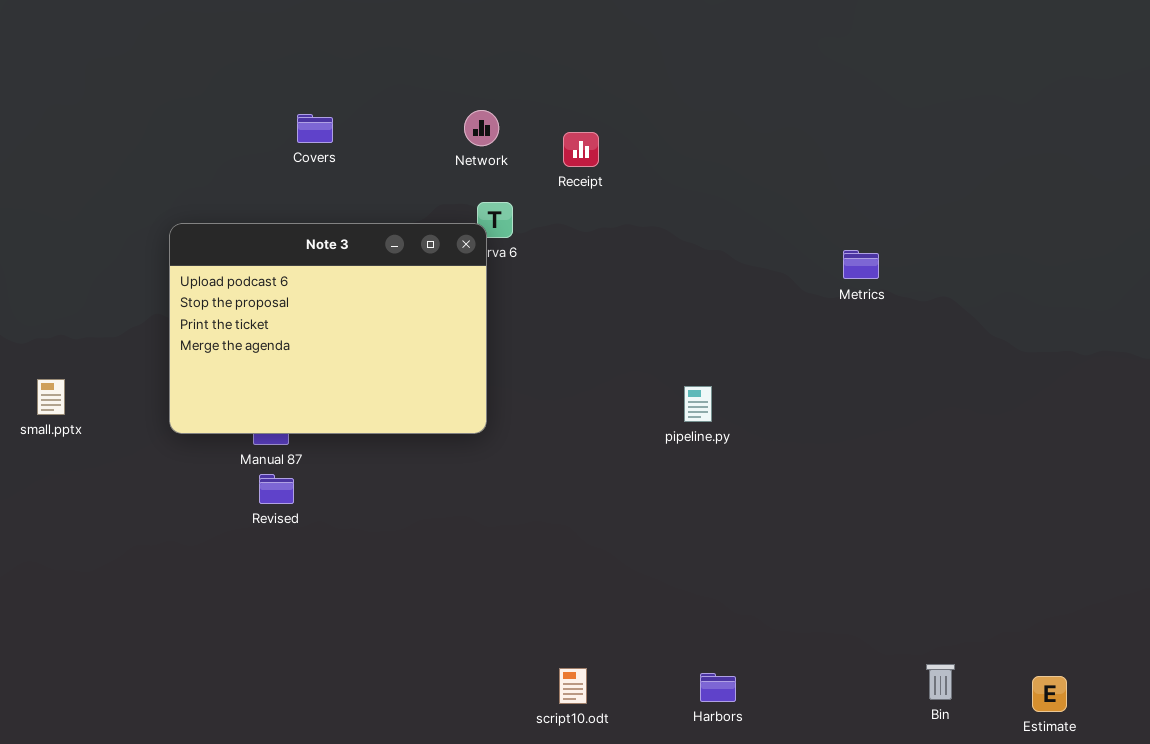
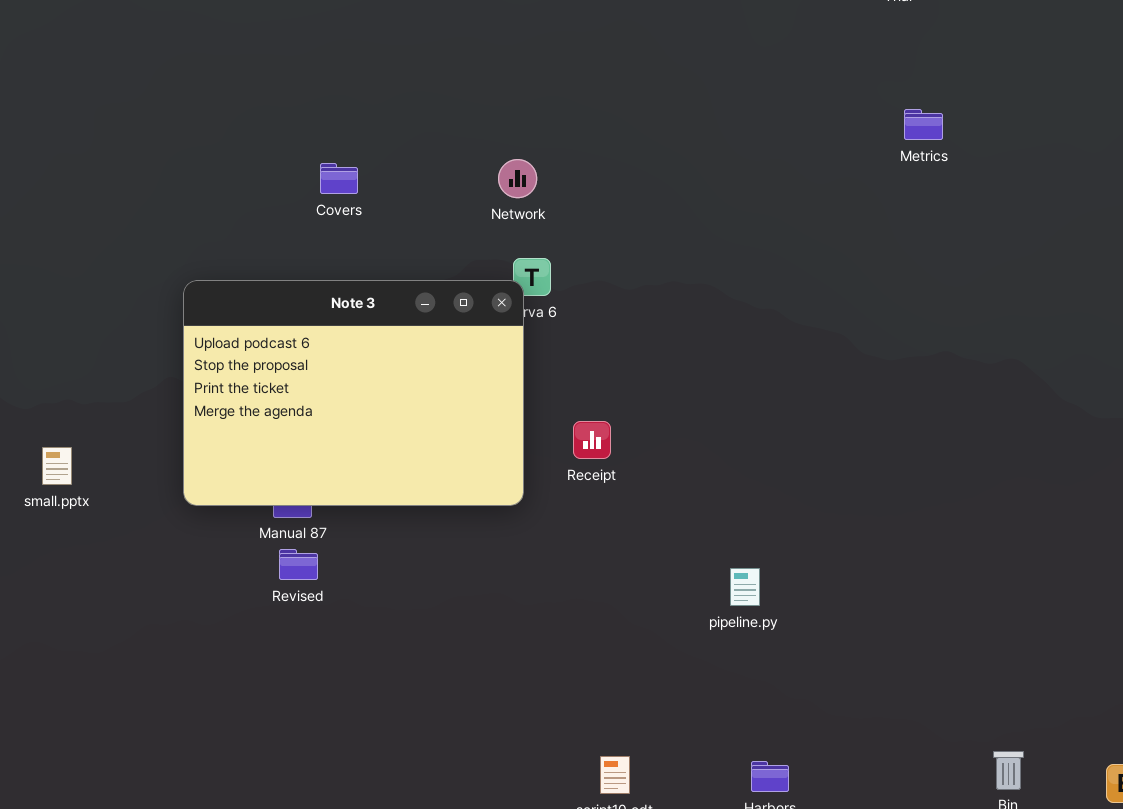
Receipt: [563,132,599,167] -> [573,421,611,459], moved
Metrics: [843,250,879,279] -> [904,109,943,140], moved
pipeline.py: [684,386,712,422] -> [730,568,760,606], moved

